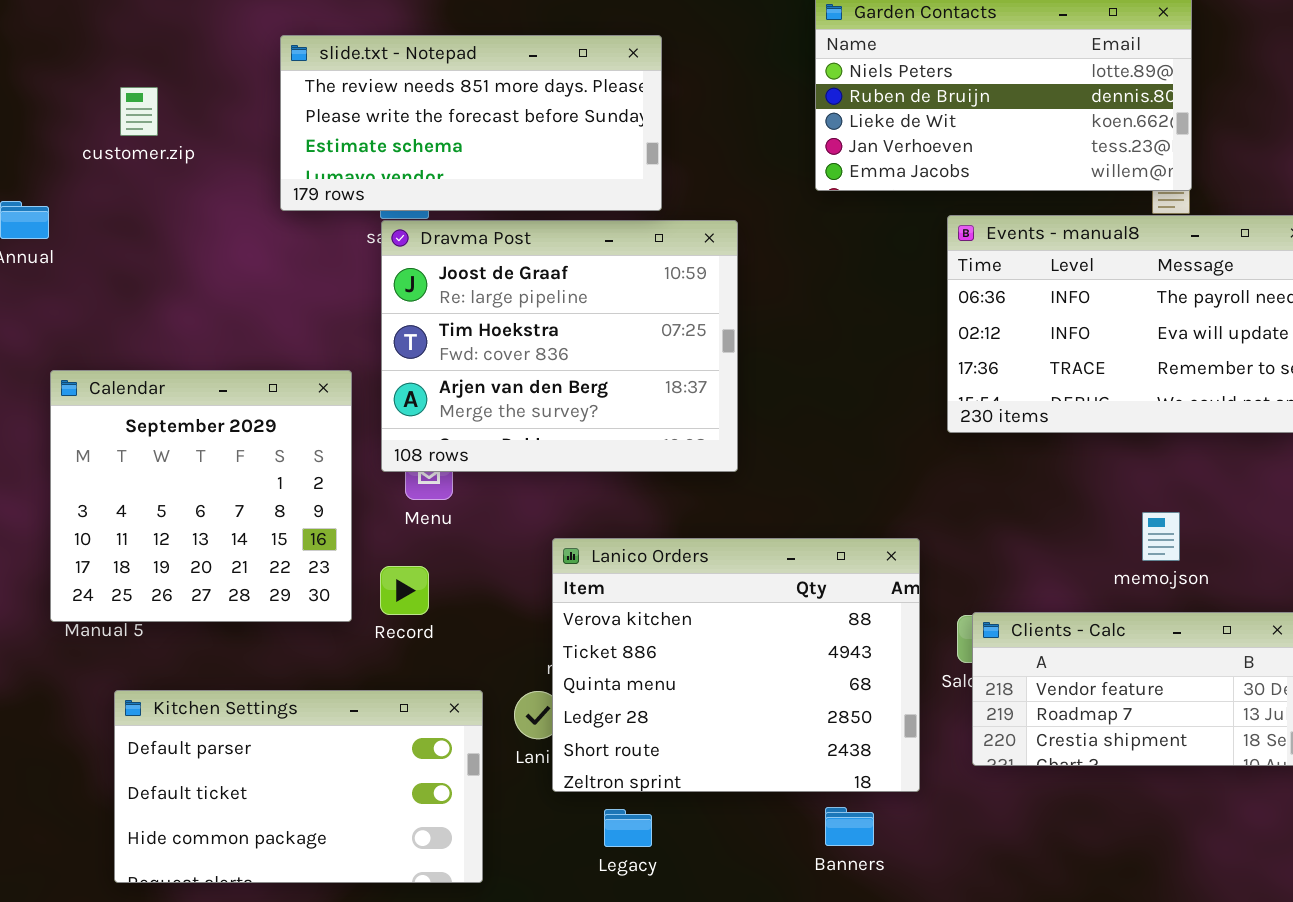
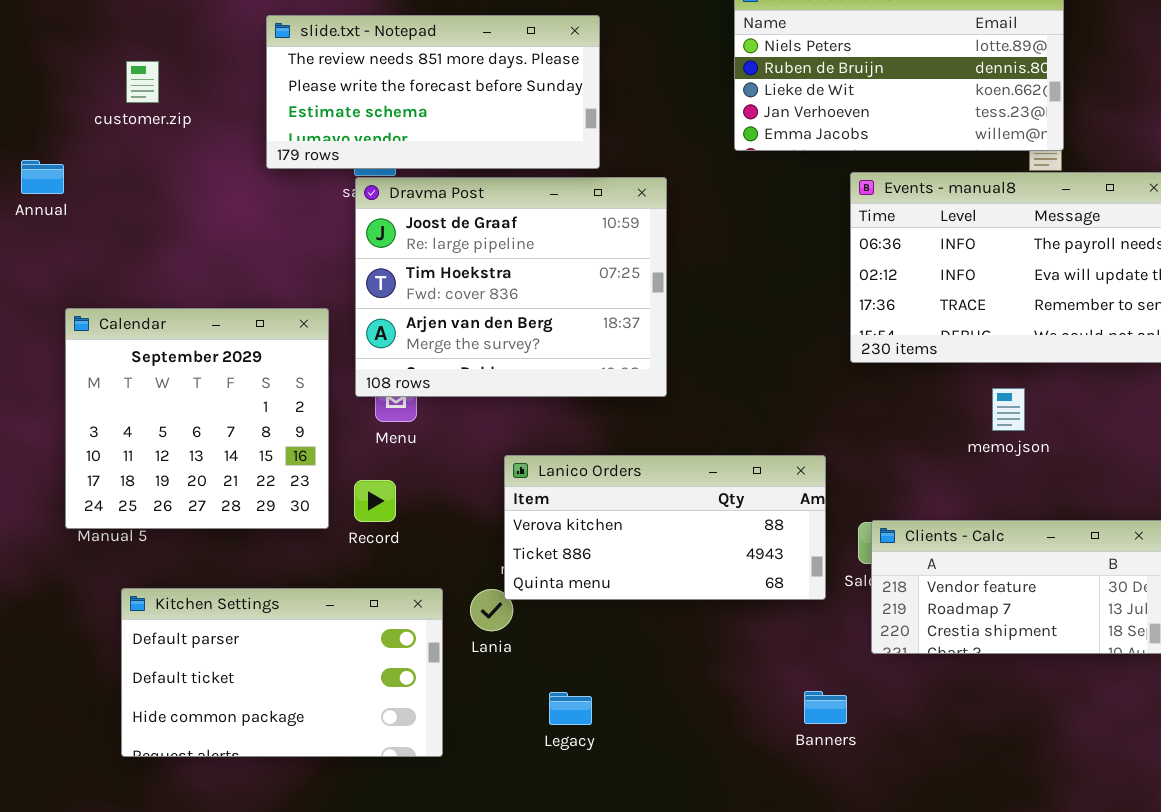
memo.json: [1142,512,1180,561] -> [992,388,1025,431], moved
Lanico Orders: [552,538,920,792] -> [504,455,826,600], resized
Banners: [825,807,874,846] -> [804,691,847,724], moved

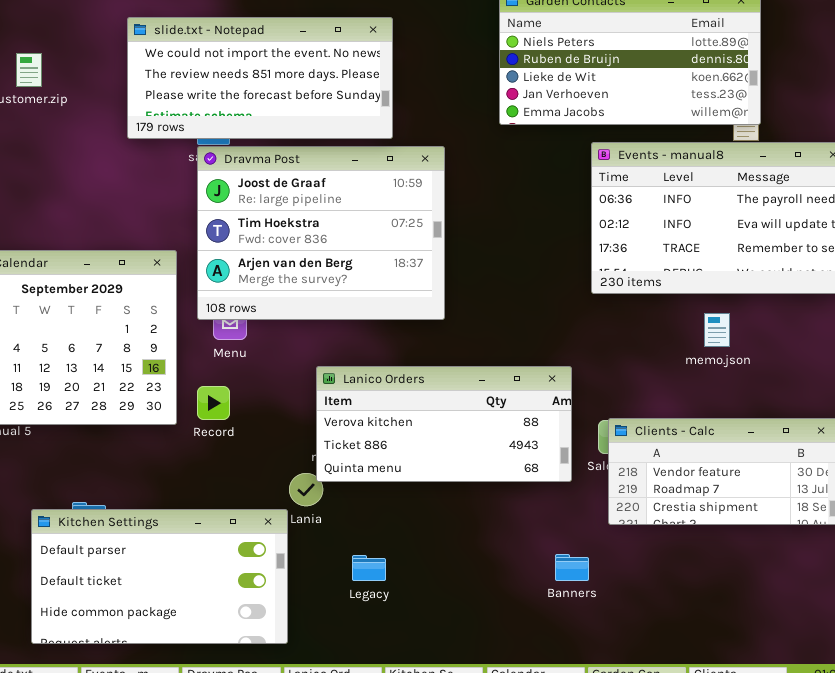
slide.txt - Notepad: [266,15,600,169] -> [127,17,393,139], scrolled up 1 row
Kitchen Settings: [121,588,443,757] -> [31,509,288,644], moved

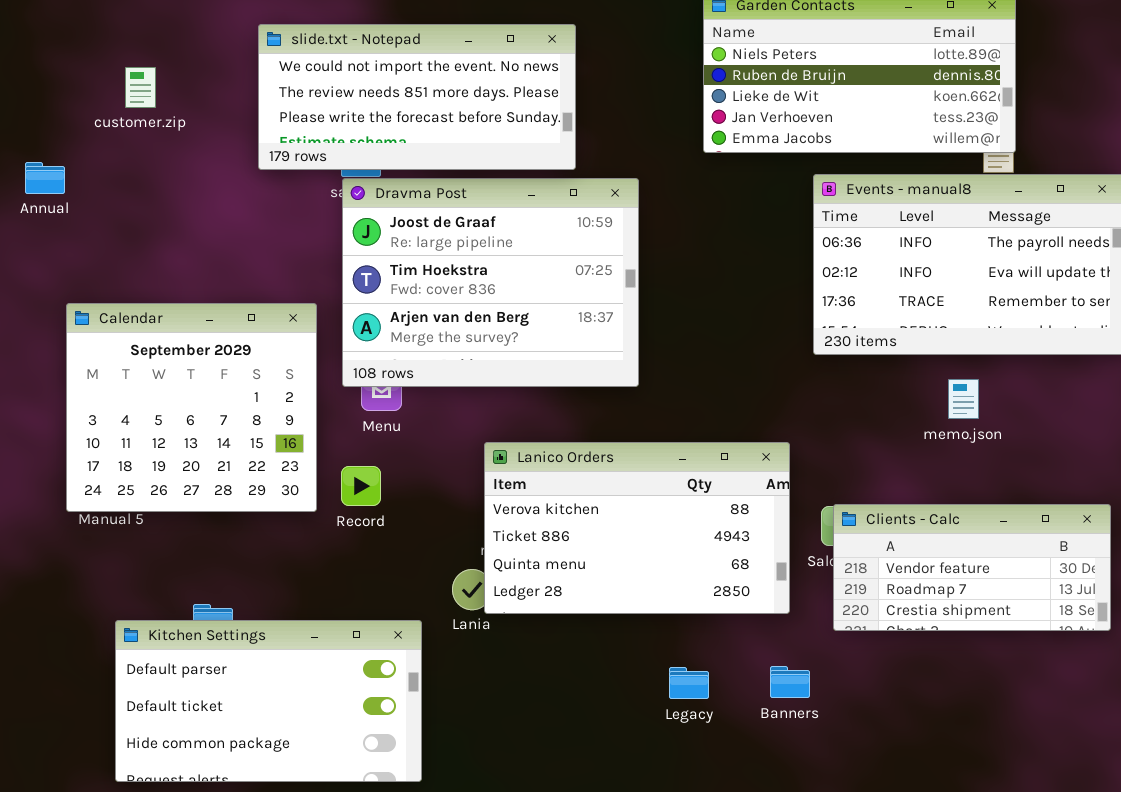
Lanico Orders: [316,366,572,482] -> [484,442,790,614], resized
Kitchen Settings: [31,509,288,644] -> [115,620,422,782], moved
Legacy: [352,555,386,581] -> [669,667,709,699], moved

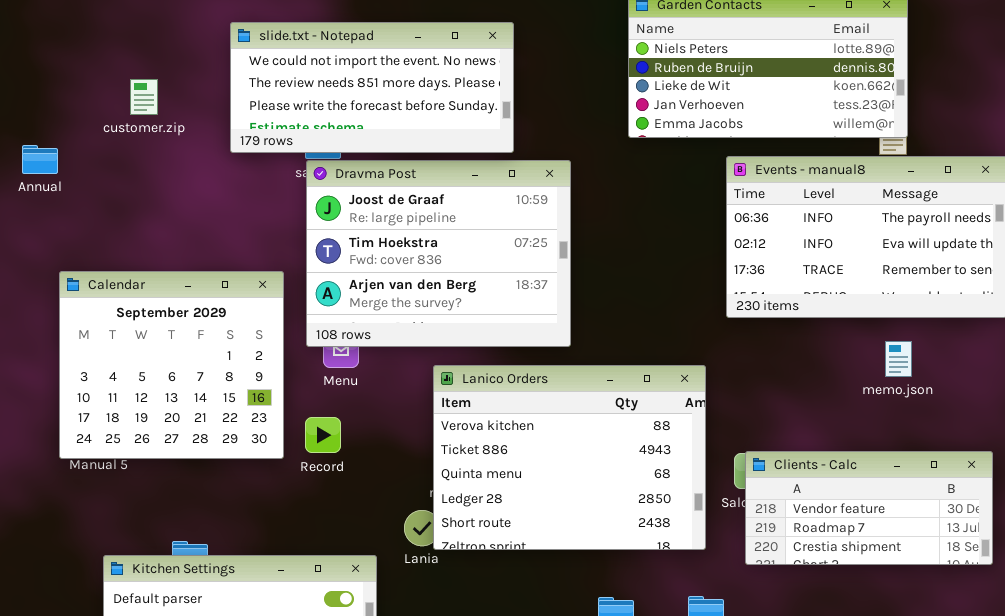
customer.zip: [125,67,156,108] -> [130,79,158,115], moved
memo.json: [948,379,979,419] -> [885,341,912,377], moved
Lanico Orders: [484,442,790,614] -> [433,365,706,550], resized

